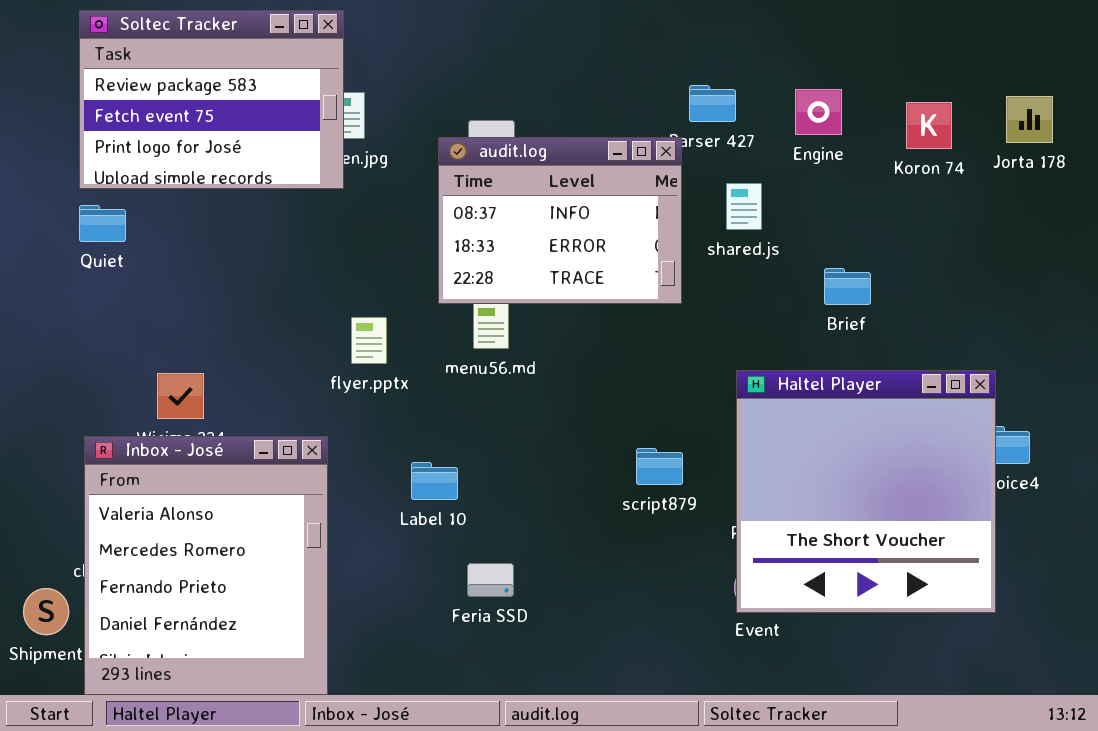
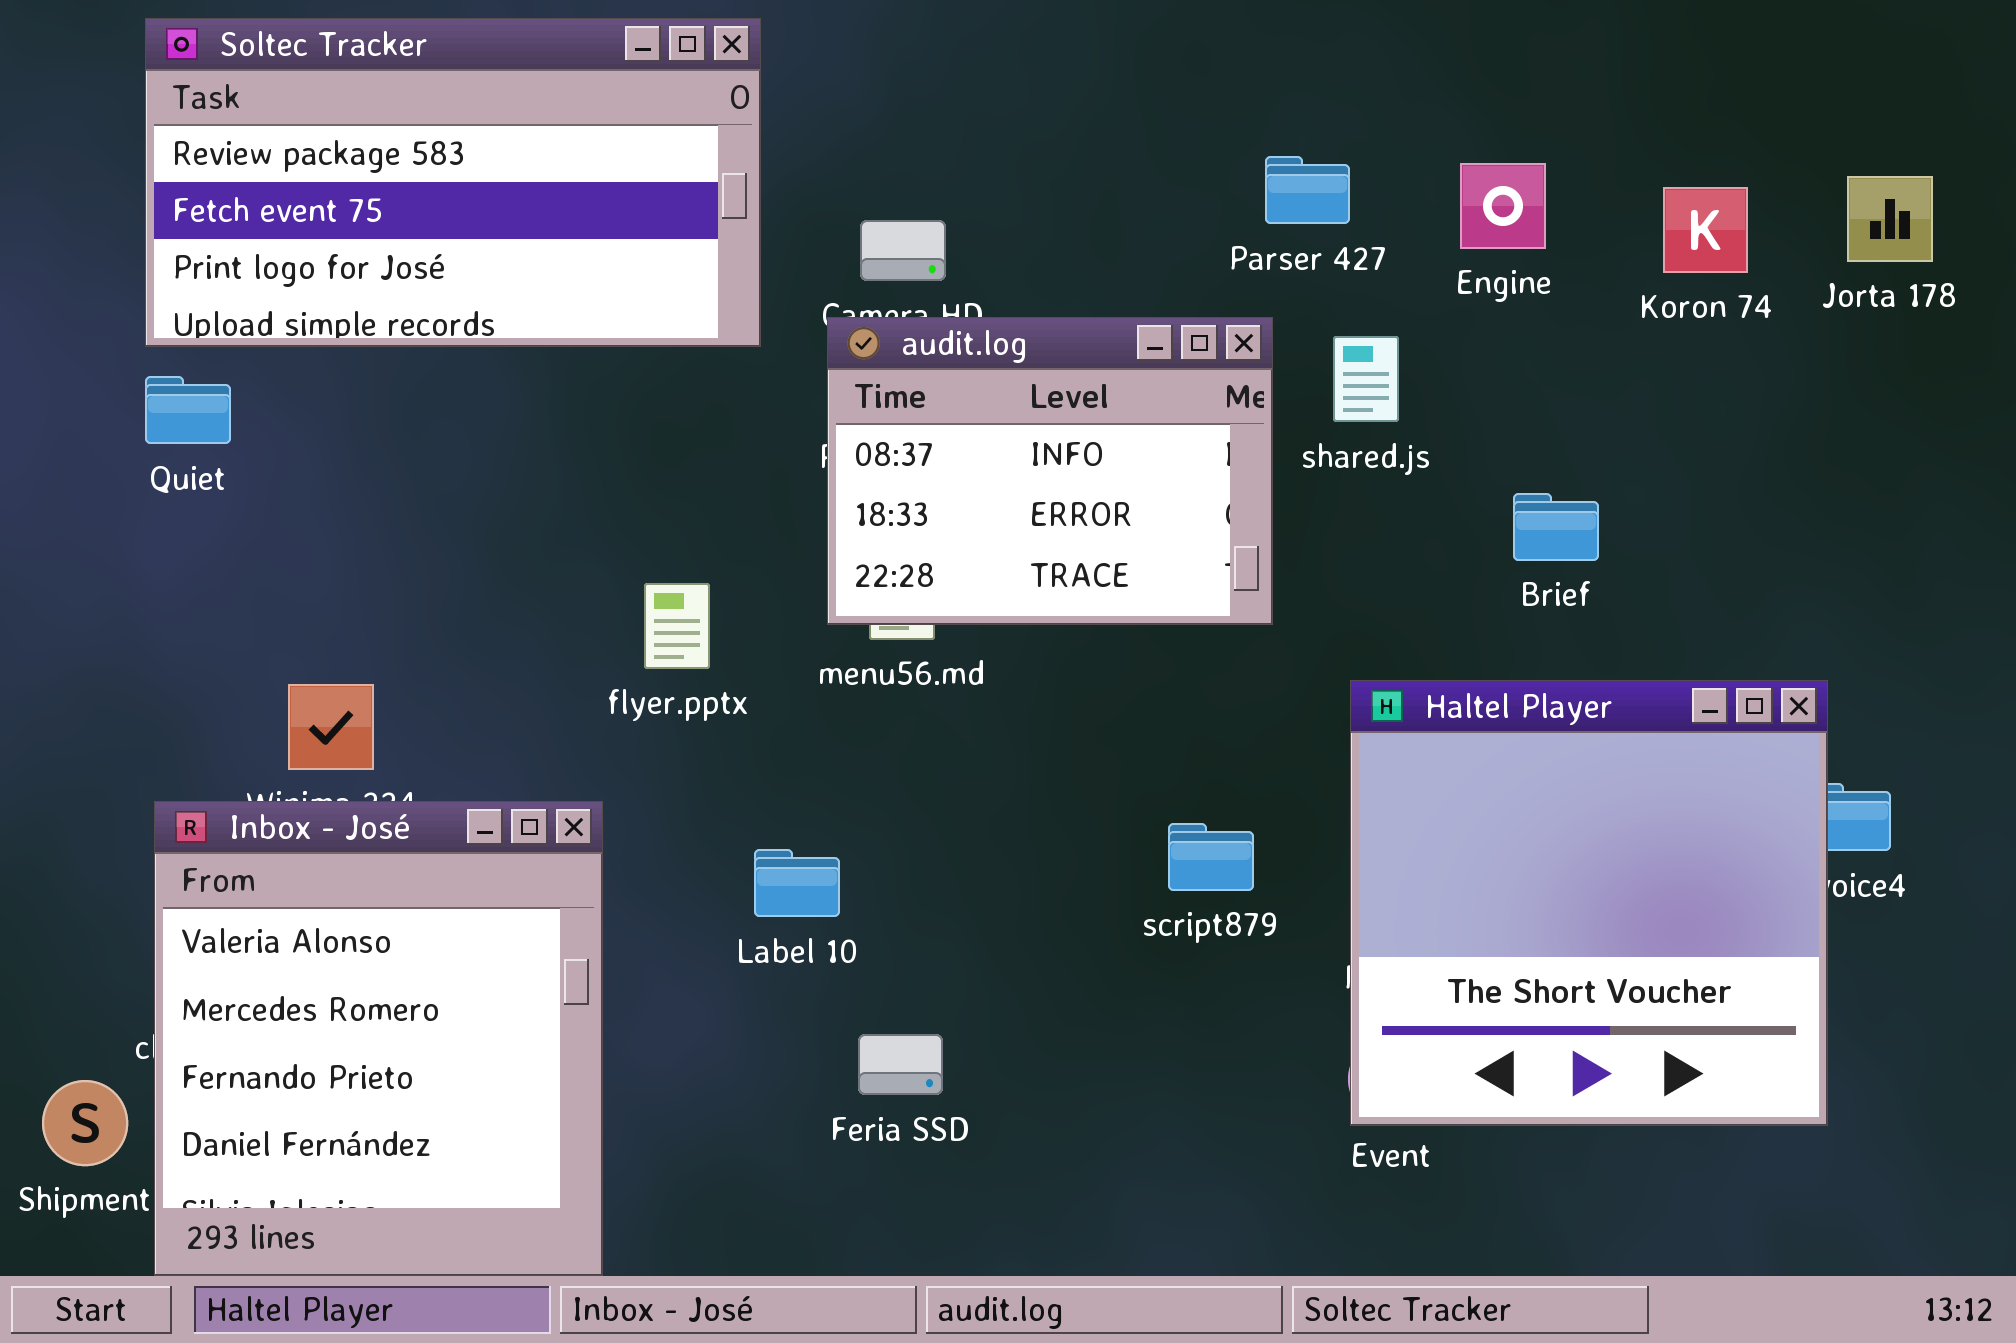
Soltec Tracker: [79,10,344,189] -> [145,18,761,347], resized
audit.log: [438,137,682,304] -> [827,317,1273,625], moved

